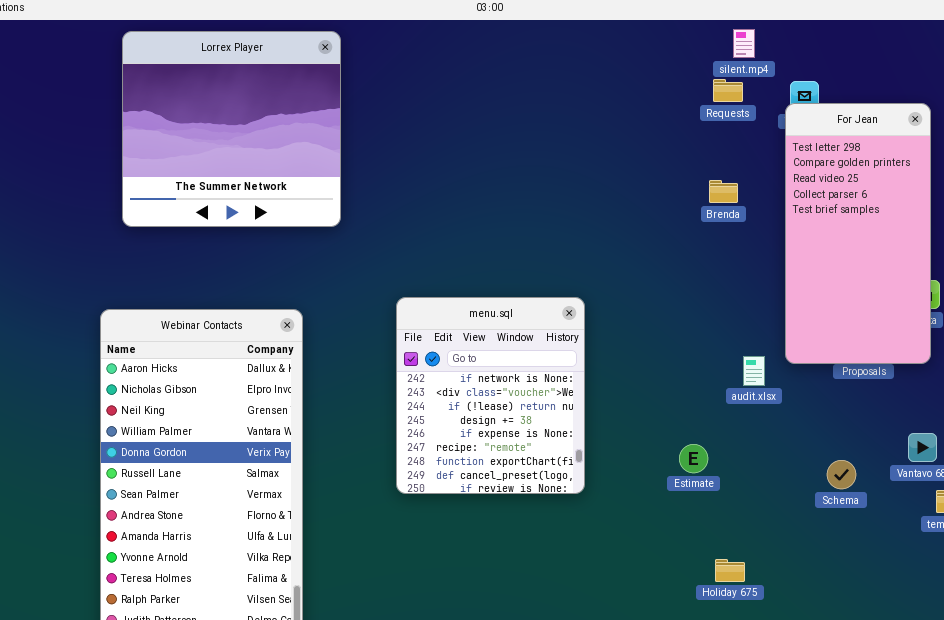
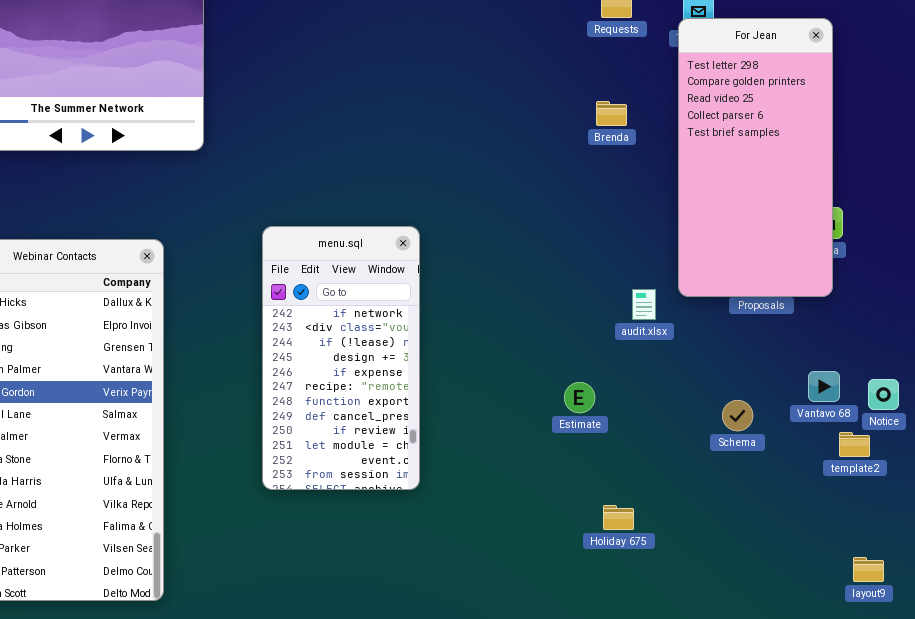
menu.sql: [396,297,585,494] -> [262,226,420,490], resized

